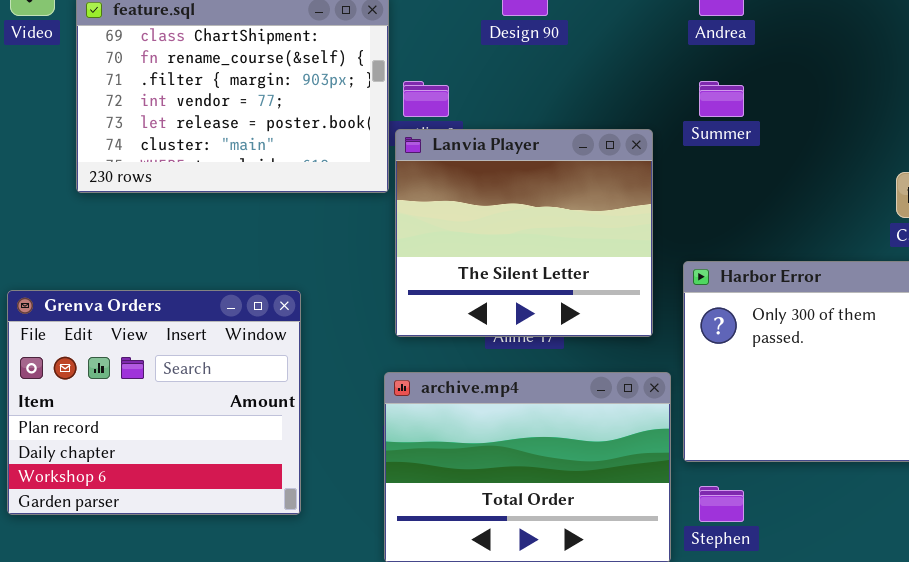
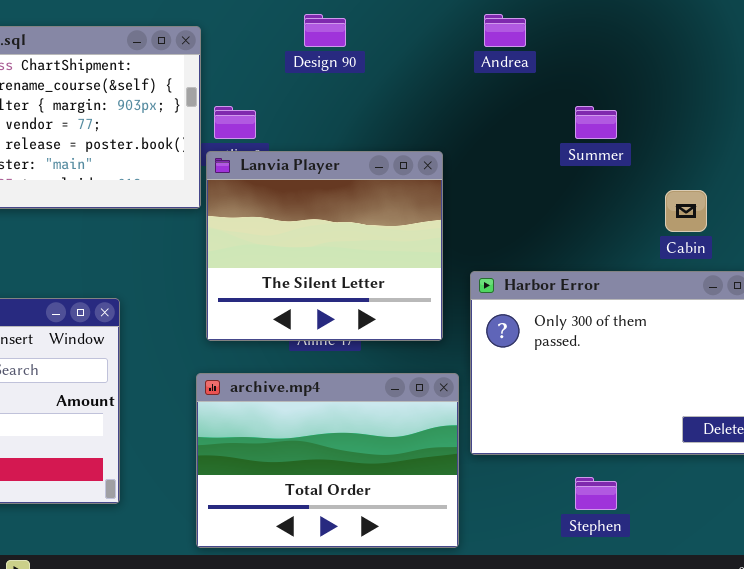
Summer: [699,81,744,117] -> [575,106,617,139], moved
Stephen: [699,486,744,522] -> [575,477,617,510], moved

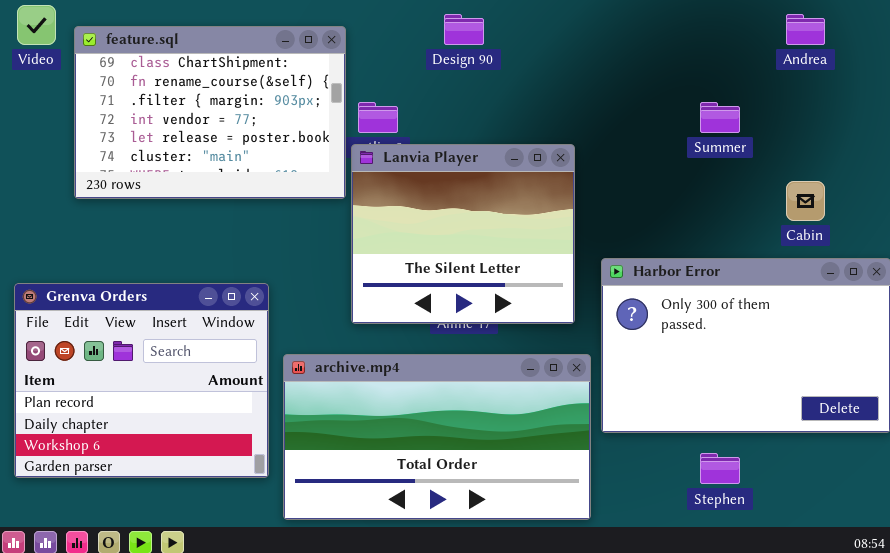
Andrea: [484,14,526,47] -> [786,14,825,45], moved
archive.mp4: [196,373,459,548] -> [283,354,591,520], resized

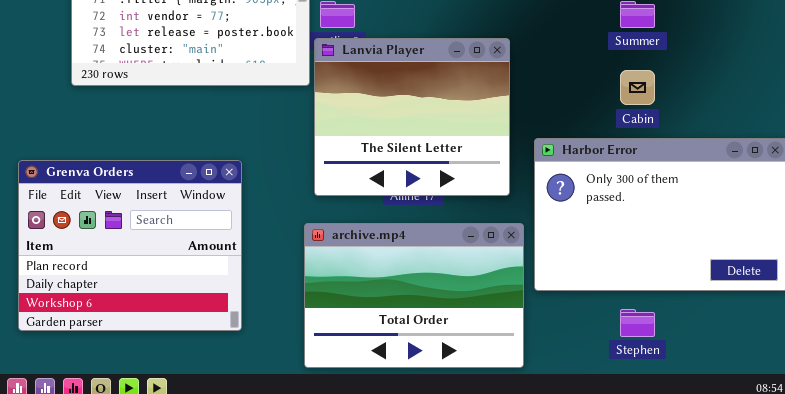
Cabin: [786,181,825,221] -> [620,70,655,105], moved
archive.mp4: [283,354,591,520] -> [304,223,524,368], resized

